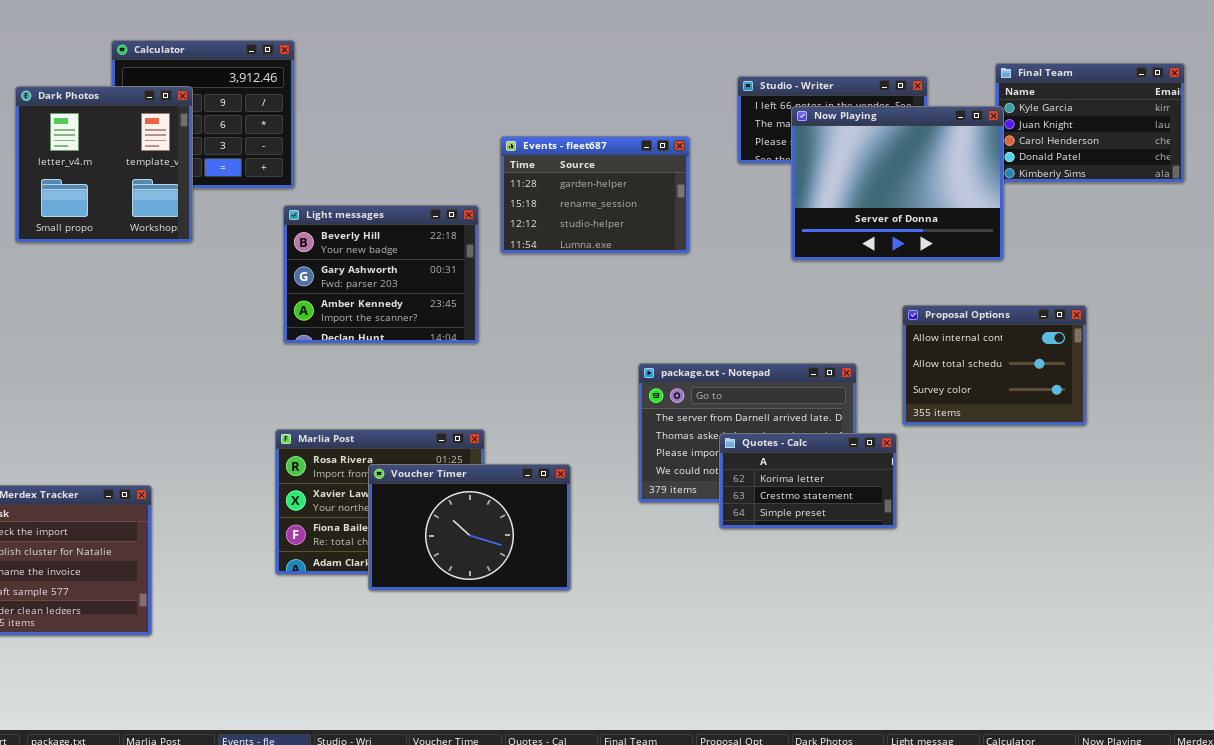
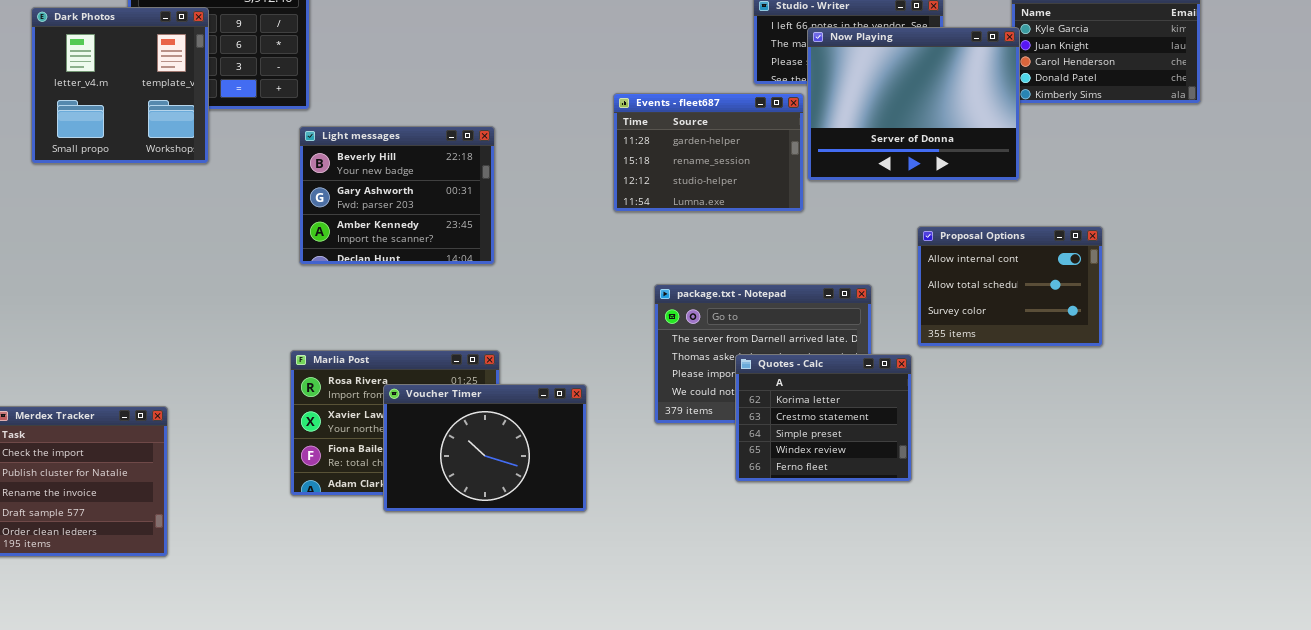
Events - fleet687: [500,136,690,254] -> [613,93,804,212], moved
Quotes - Calc: [719,433,897,529] -> [735,354,912,482], resized

